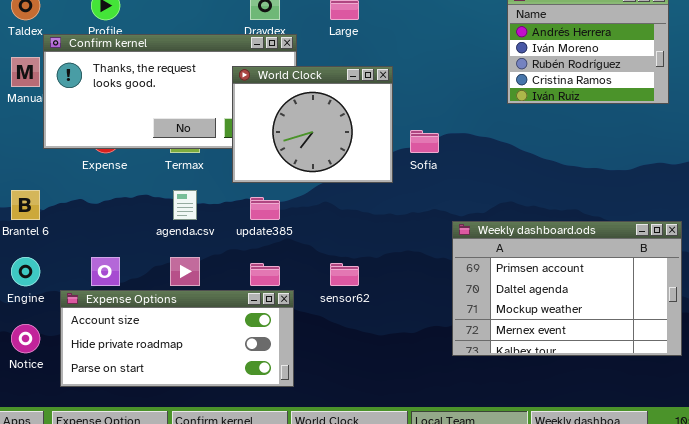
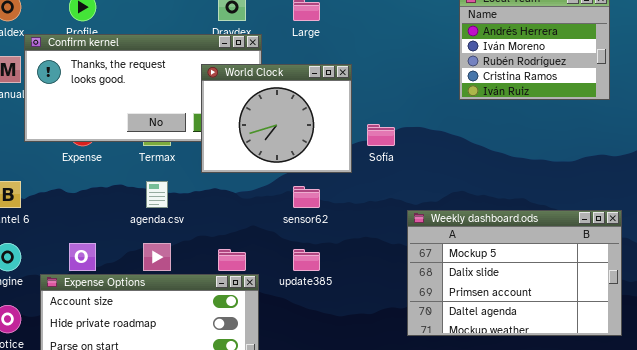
update385: [250,197,280,220] -> [293,249,320,271], moved
Weekly dashboard.ods: [452,221,682,356] -> [407,210,622,336], scrolled up 2 rows
sensor62: [330,263,359,286] -> [293,186,320,208], moved

